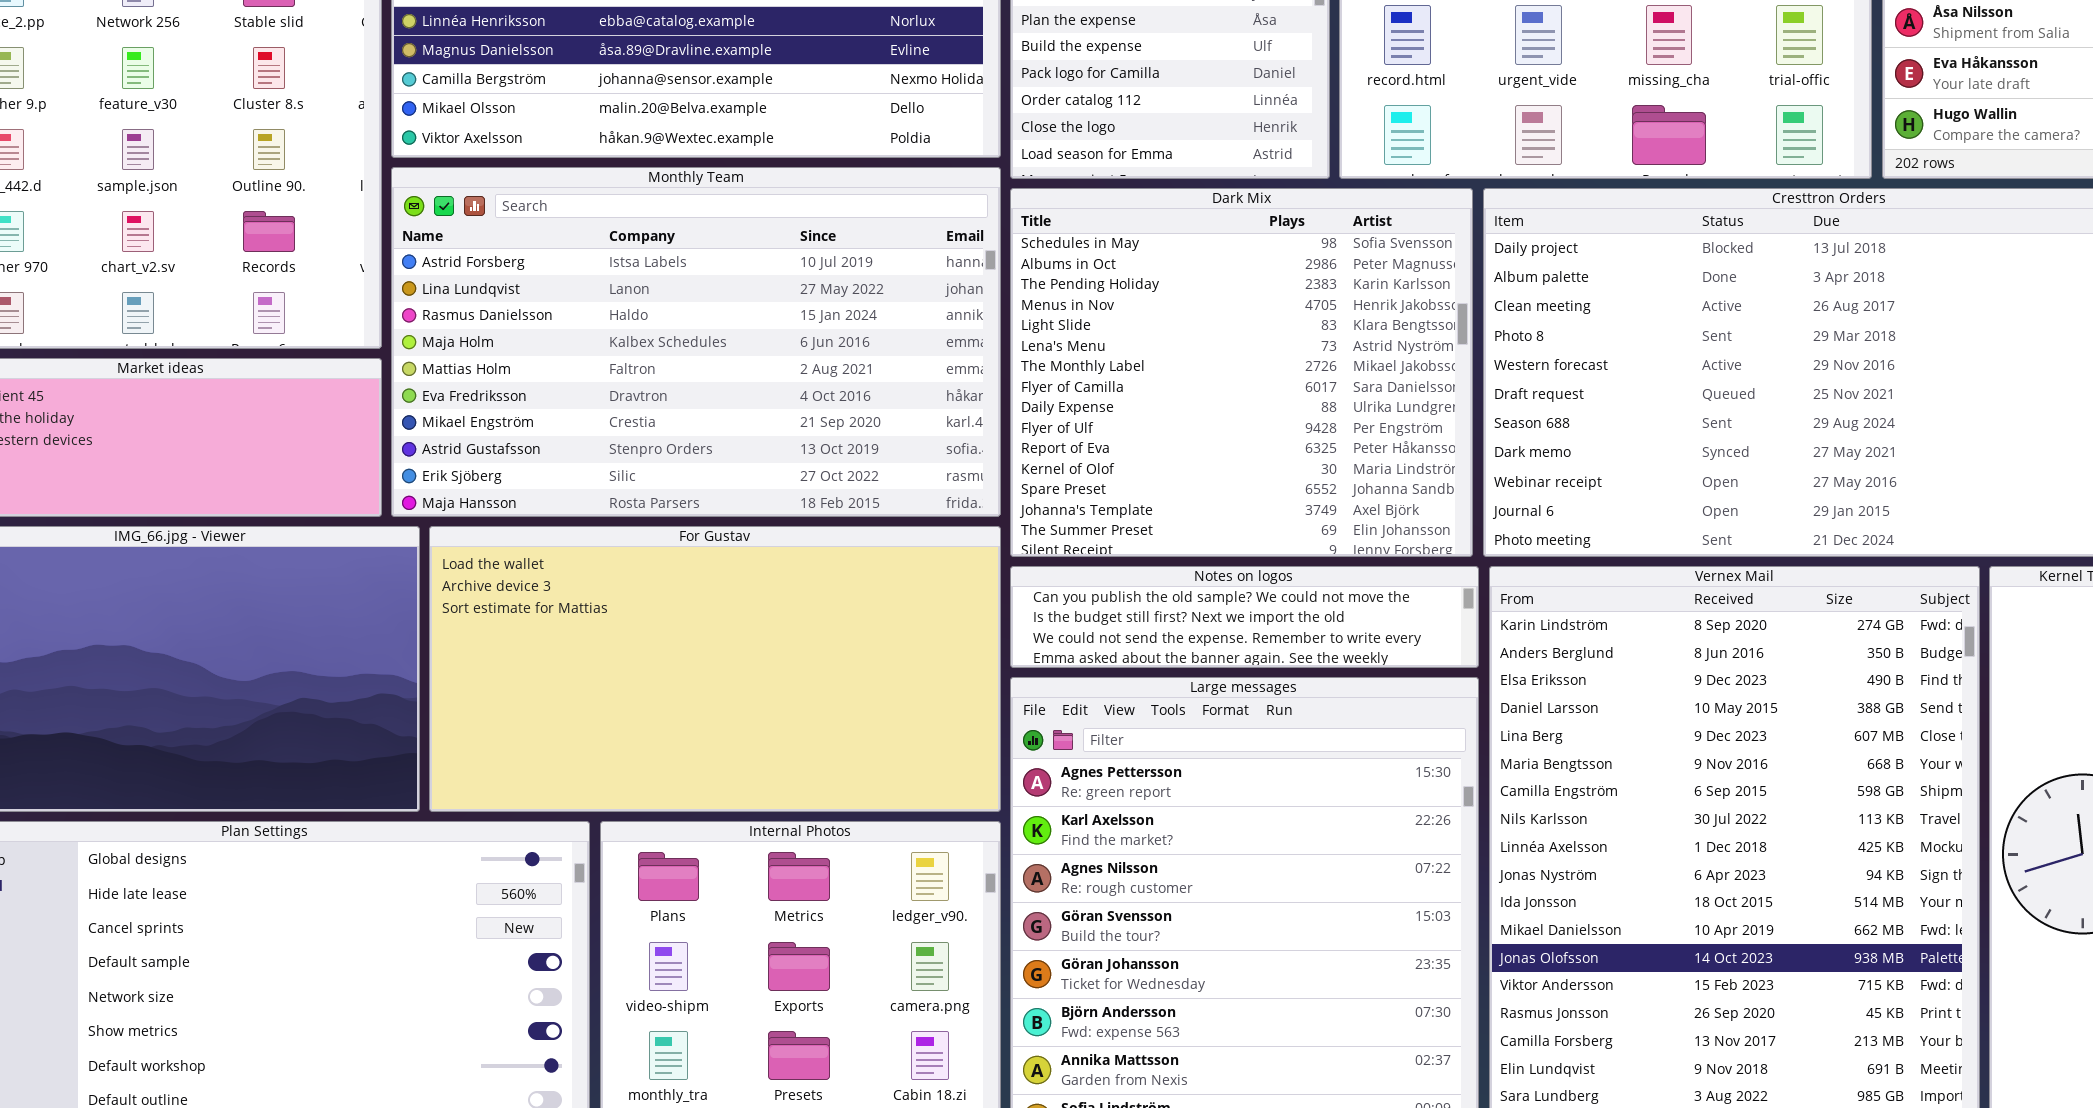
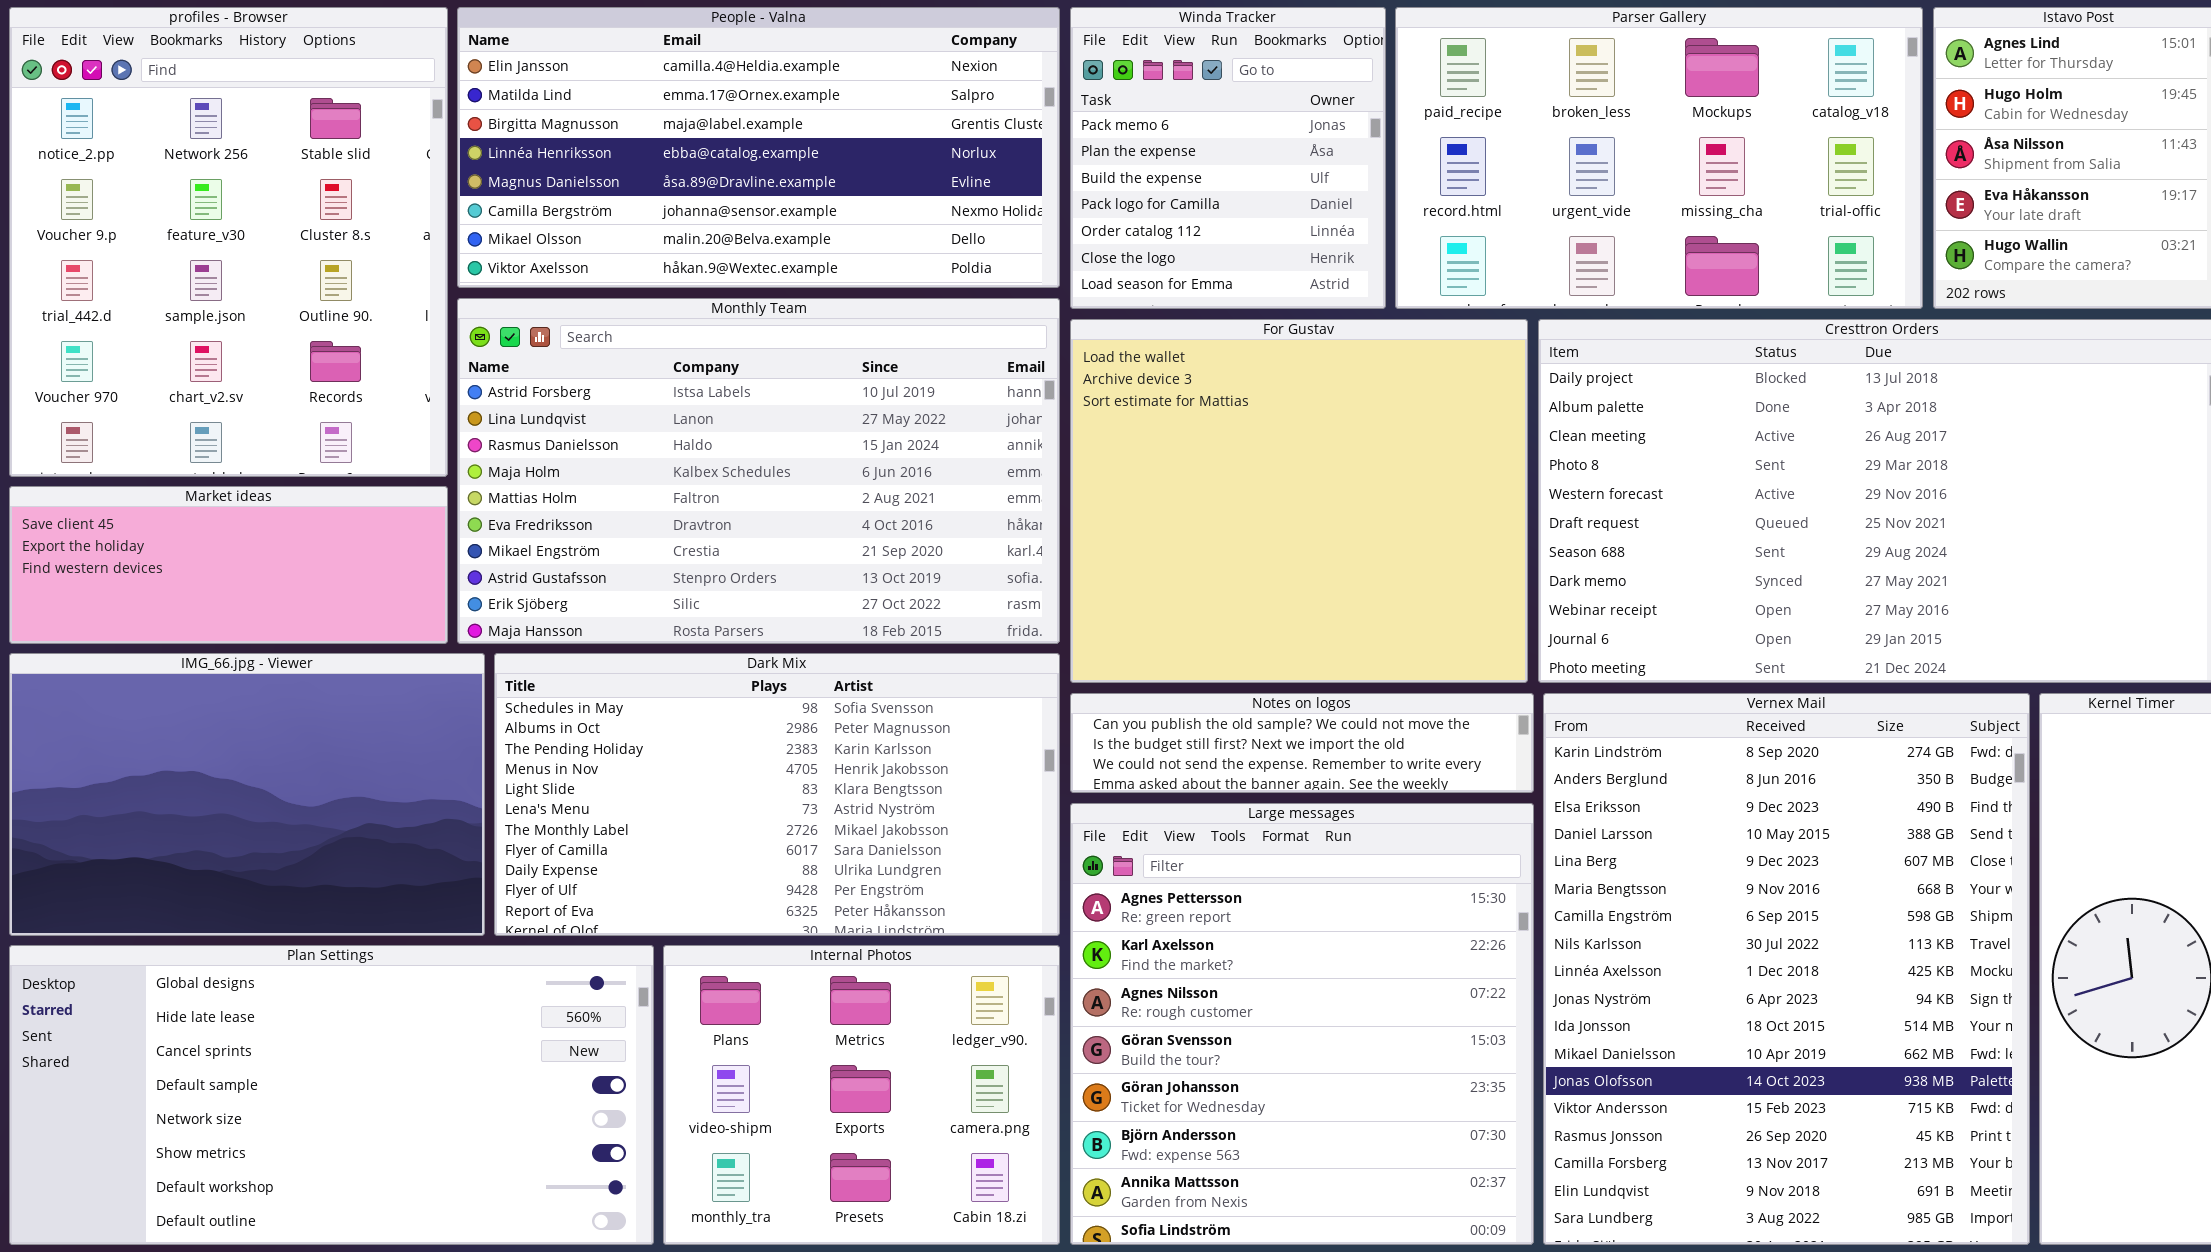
Dark Mix: [1010,188,1473,557] -> [494,653,1060,936], moved, resized
For Gustav: [429,526,1001,812] -> [1070,319,1528,683], moved, resized

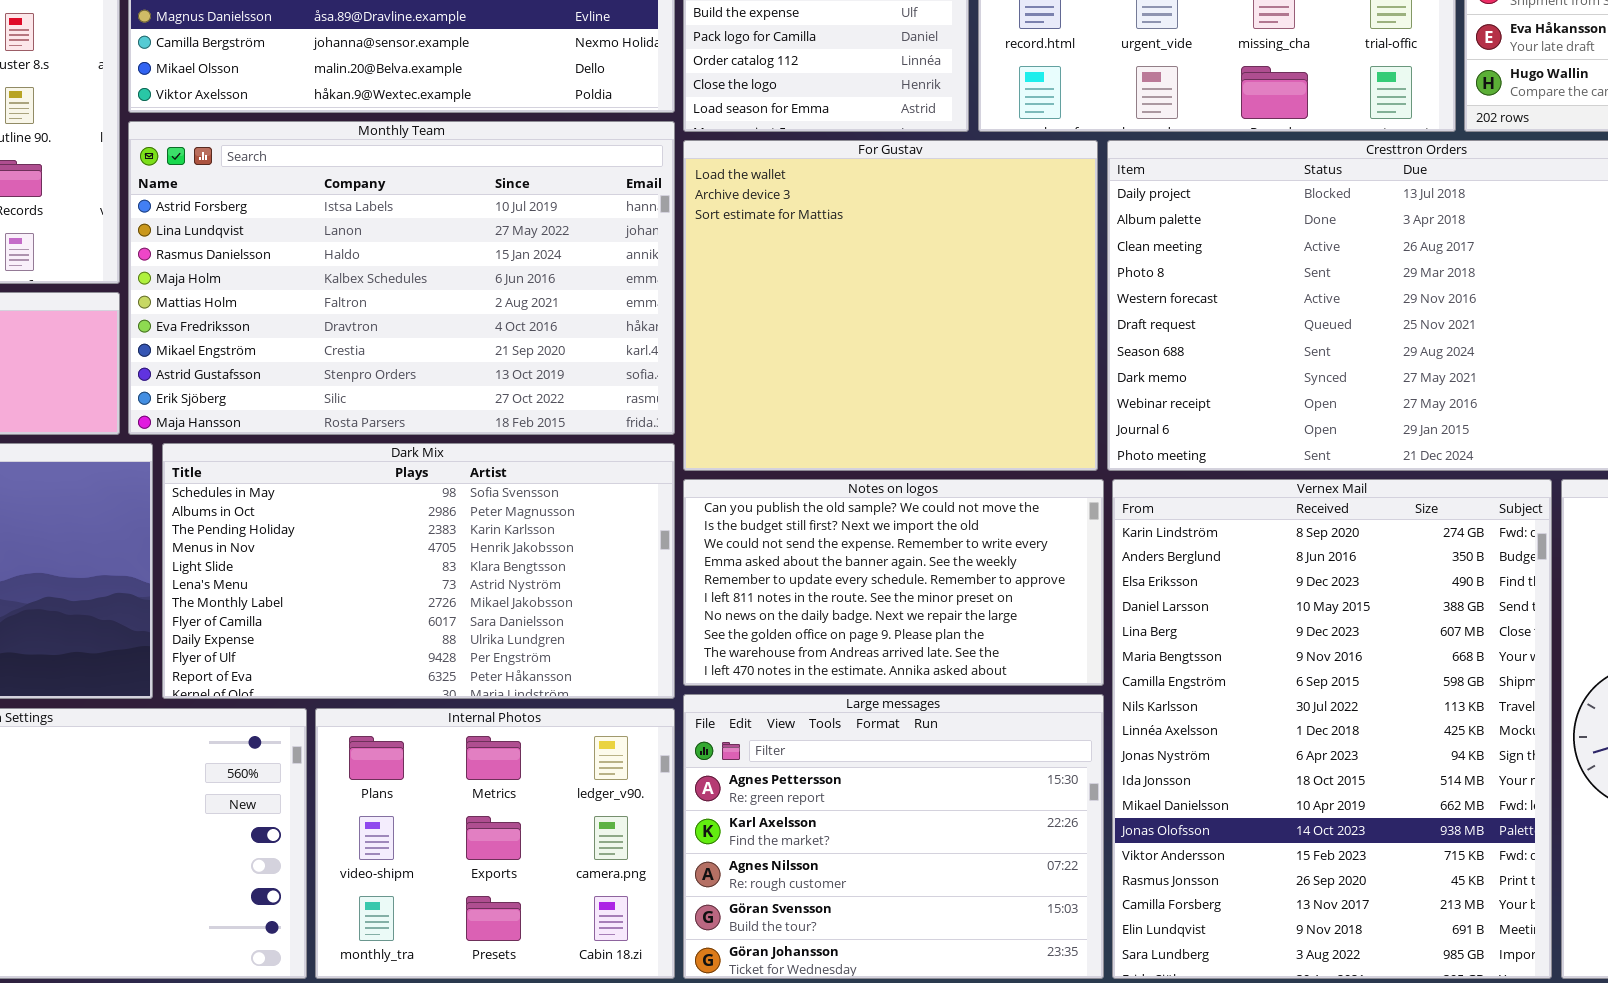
Notes on logos: [1070,693,1534,793] -> [683,479,1104,686], resized
Large messages: [1070,803,1534,1245] -> [683,694,1104,979], resized

